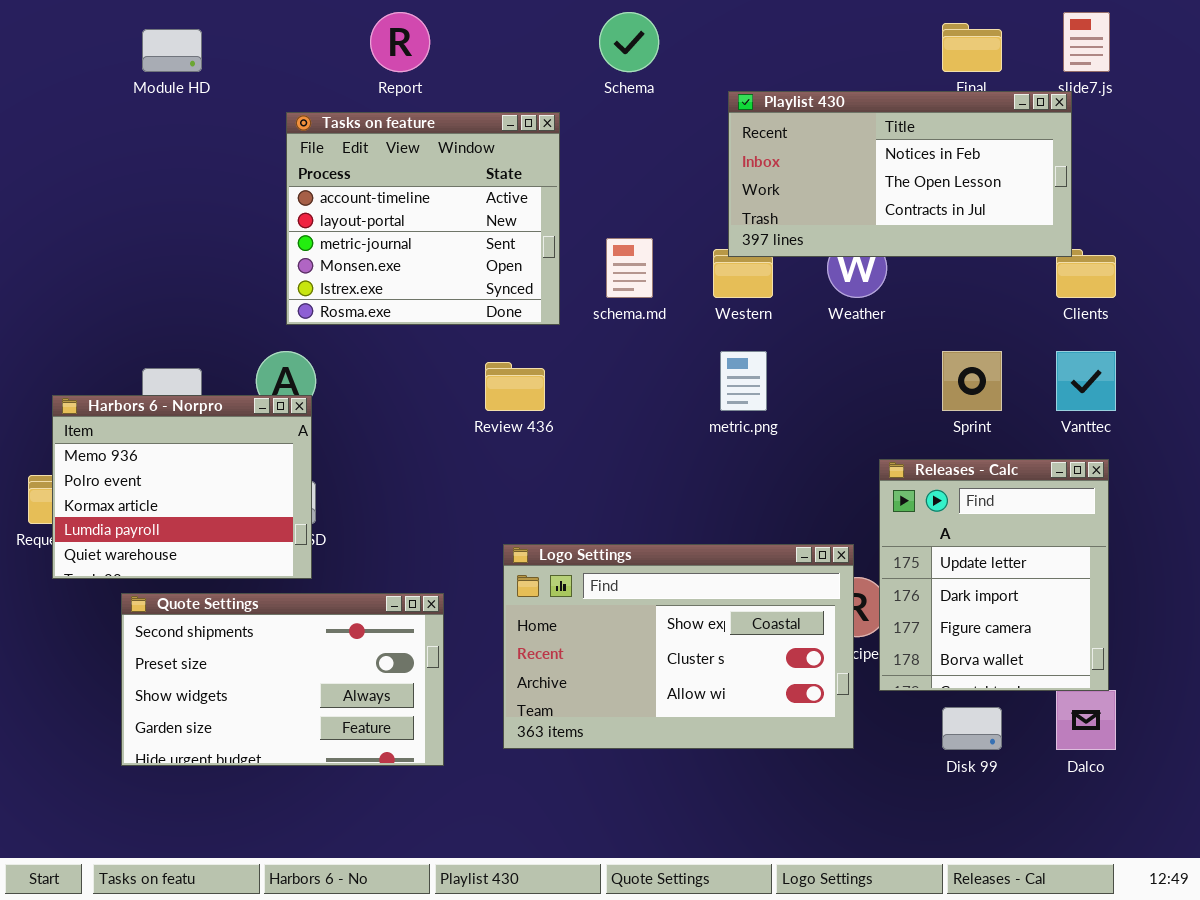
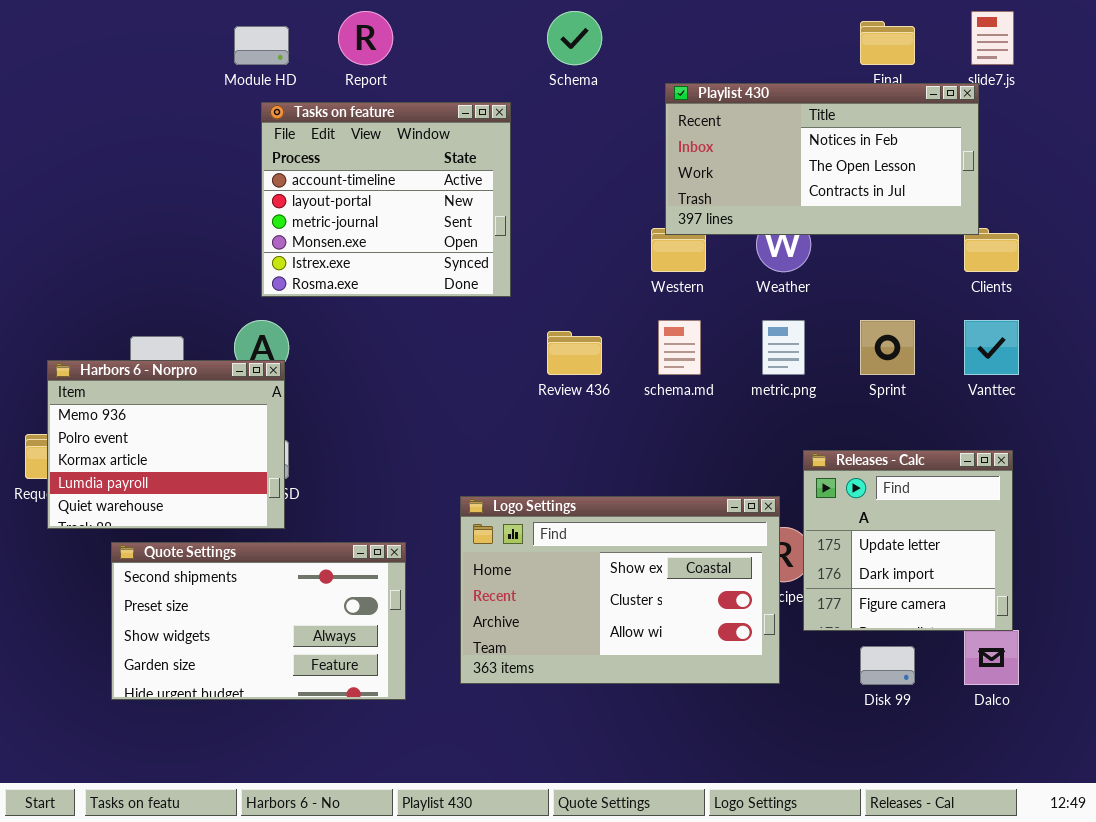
Module HD: [142,29,202,72] -> [234,26,289,65], moved
schema.md: [606,238,653,298] -> [658,320,701,375], moved
metric.png: [720,351,767,411] -> [762,320,805,375], moved
Review 436: [485,362,545,411] -> [547,331,602,375], moved
Releases - Calc: [879,459,1109,691] -> [803,450,1013,631], resized

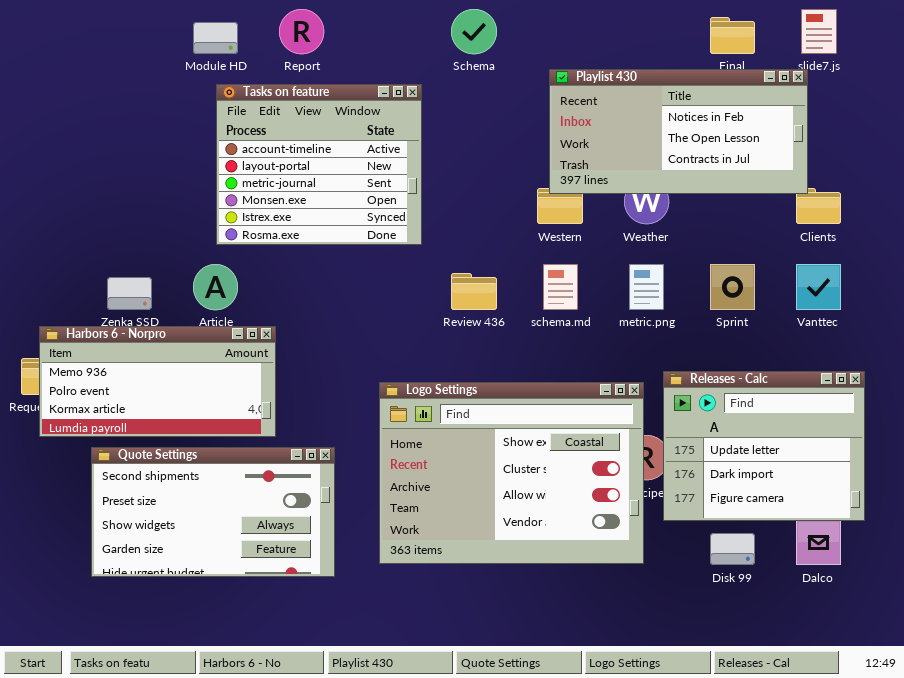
Harbors 6 - Norpro: [47,360,285,529] -> [39,326,276,437], resized
Releases - Calc: [803,450,1013,631] -> [663,371,865,521], resized
Logo Settings: [460,496,780,684] -> [379,382,644,564], resized

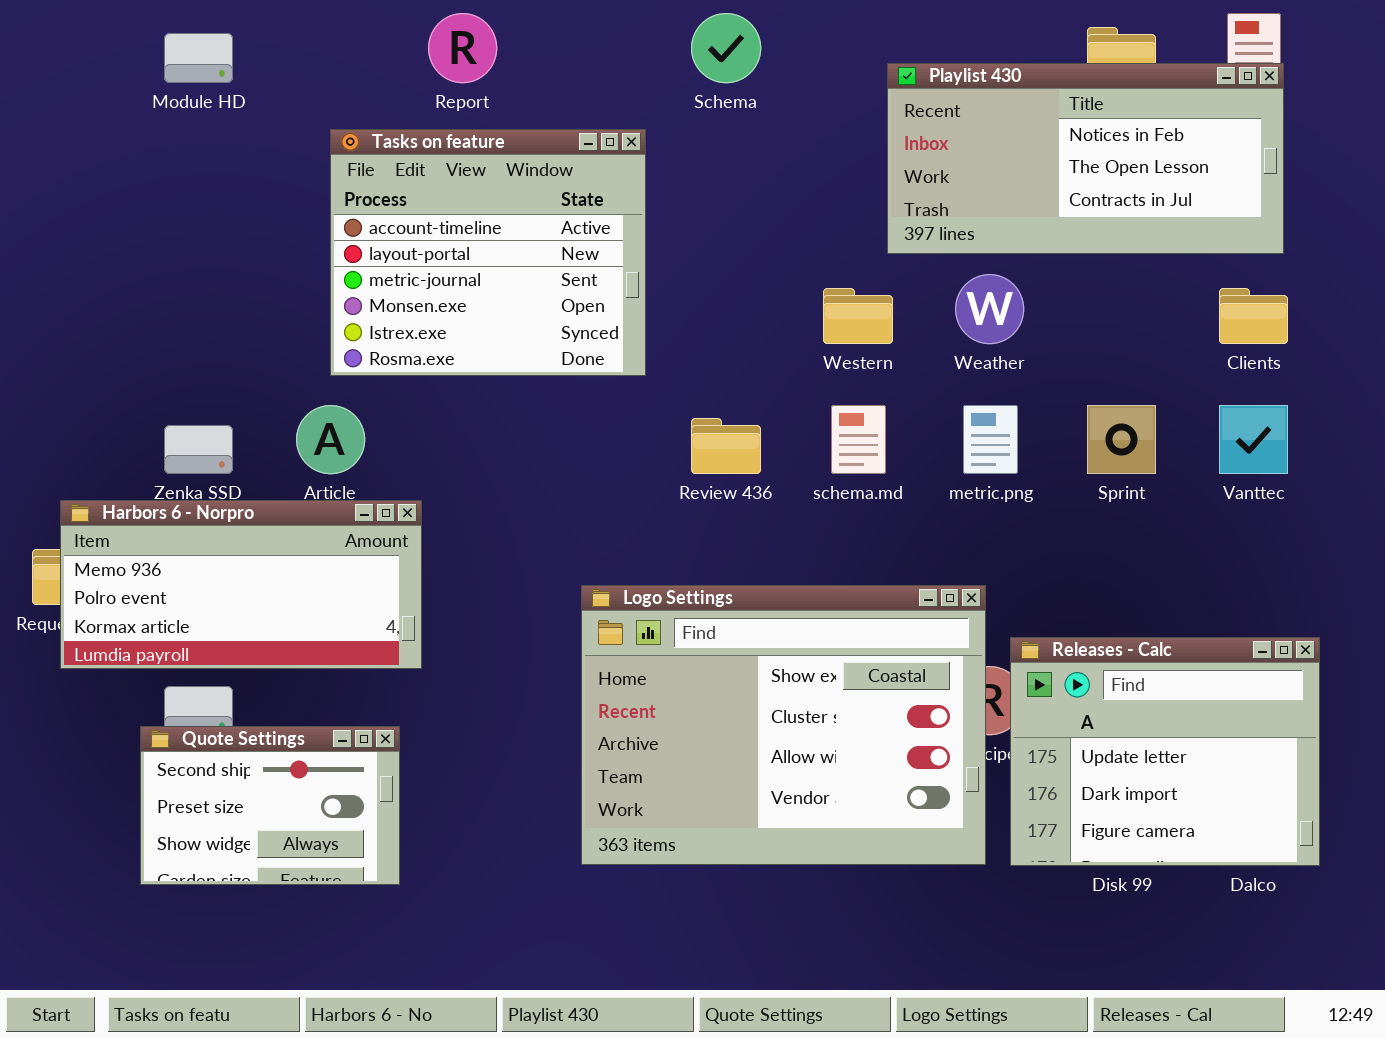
Module HD: [193,22,238,54] -> [164,33,233,83], moved
Playlist 430: [549,69,808,194] -> [887,63,1284,254], moved
Releases - Calc: [663,371,865,521] -> [1010,637,1320,866], moved
Quote Settings: [91,447,335,577] -> [140,726,400,885], resized

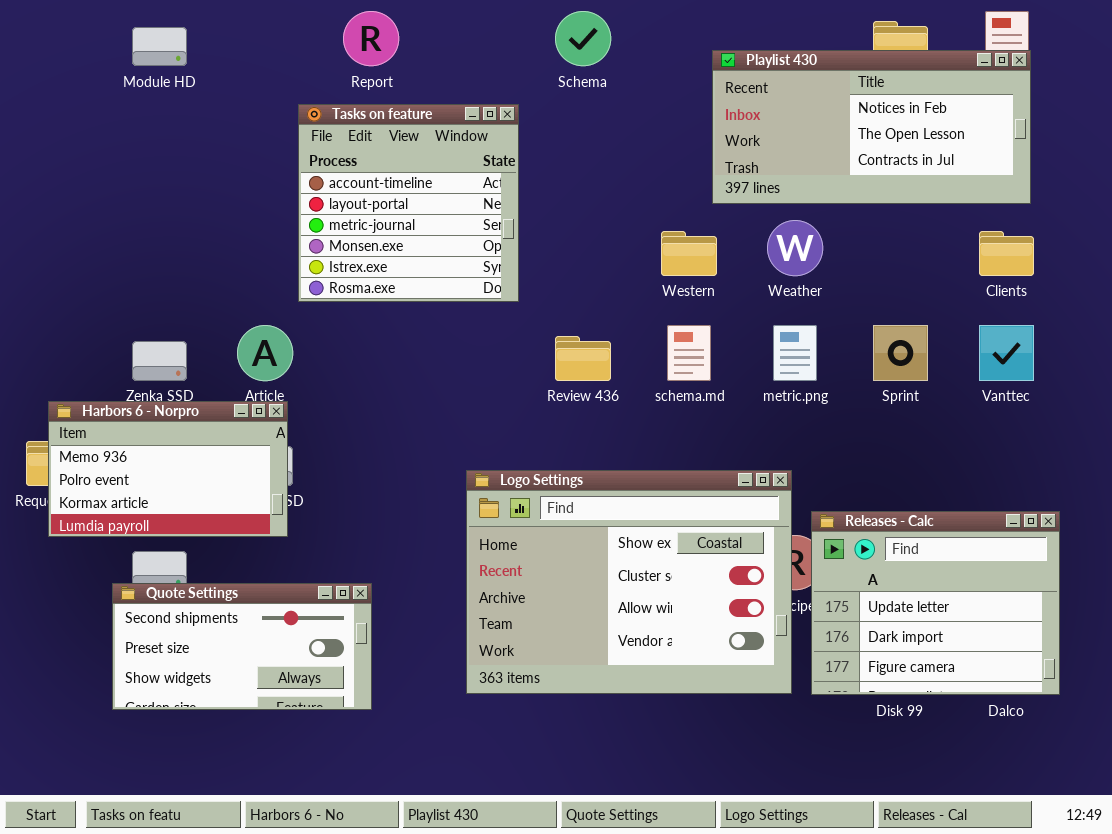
Tasks on feature: [330,129,646,376] -> [298,104,519,302], resized
Harbors 6 - Norpro: [60,500,422,669] -> [48,401,288,537], resized
Quote Settings: [140,726,400,885] -> [112,583,372,710], resized

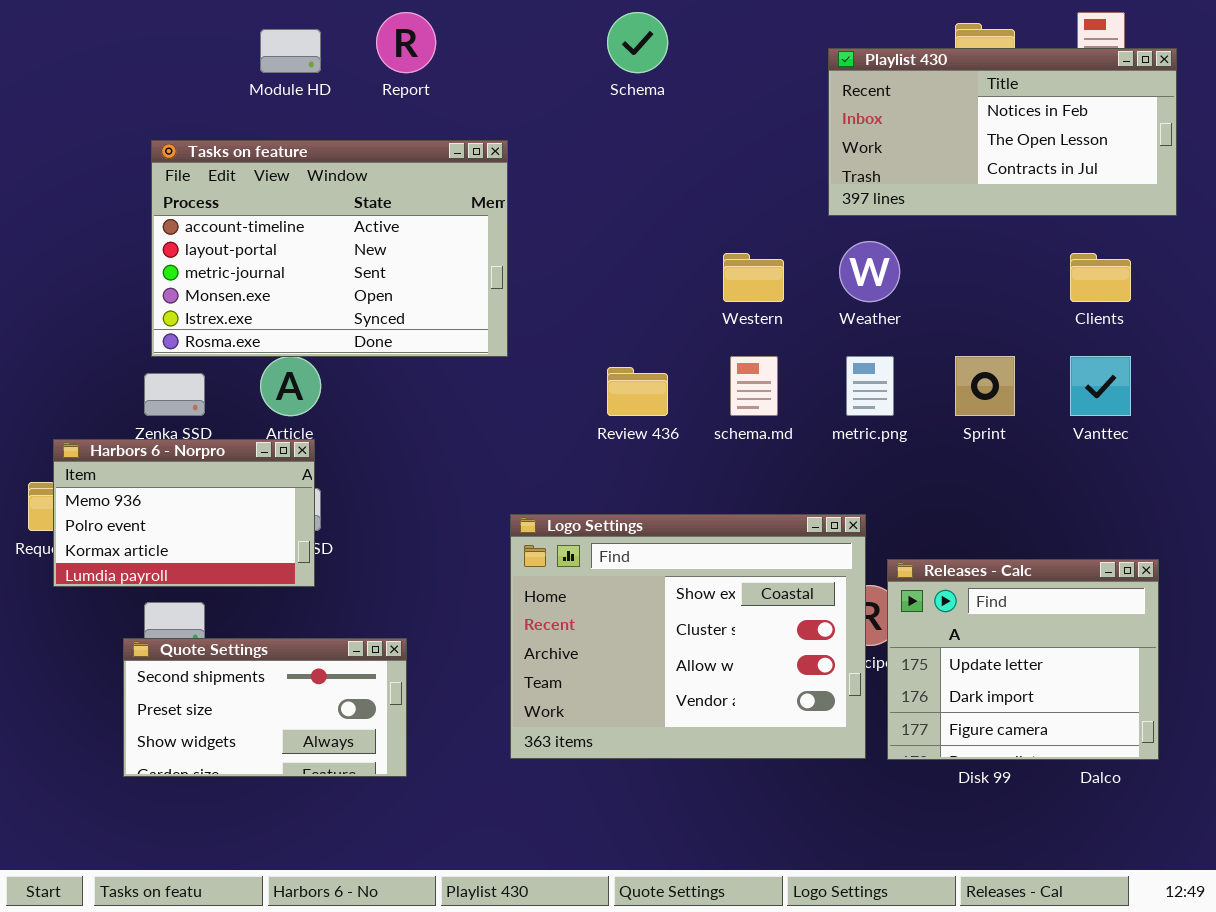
Module HD: [132,27,187,66] -> [260,29,321,73], moved
Playlist 430: [712,50,1031,204] -> [828,48,1177,216], moved
Tasks on feature: [298,104,519,302] -> [151,140,508,357], moved, resized

